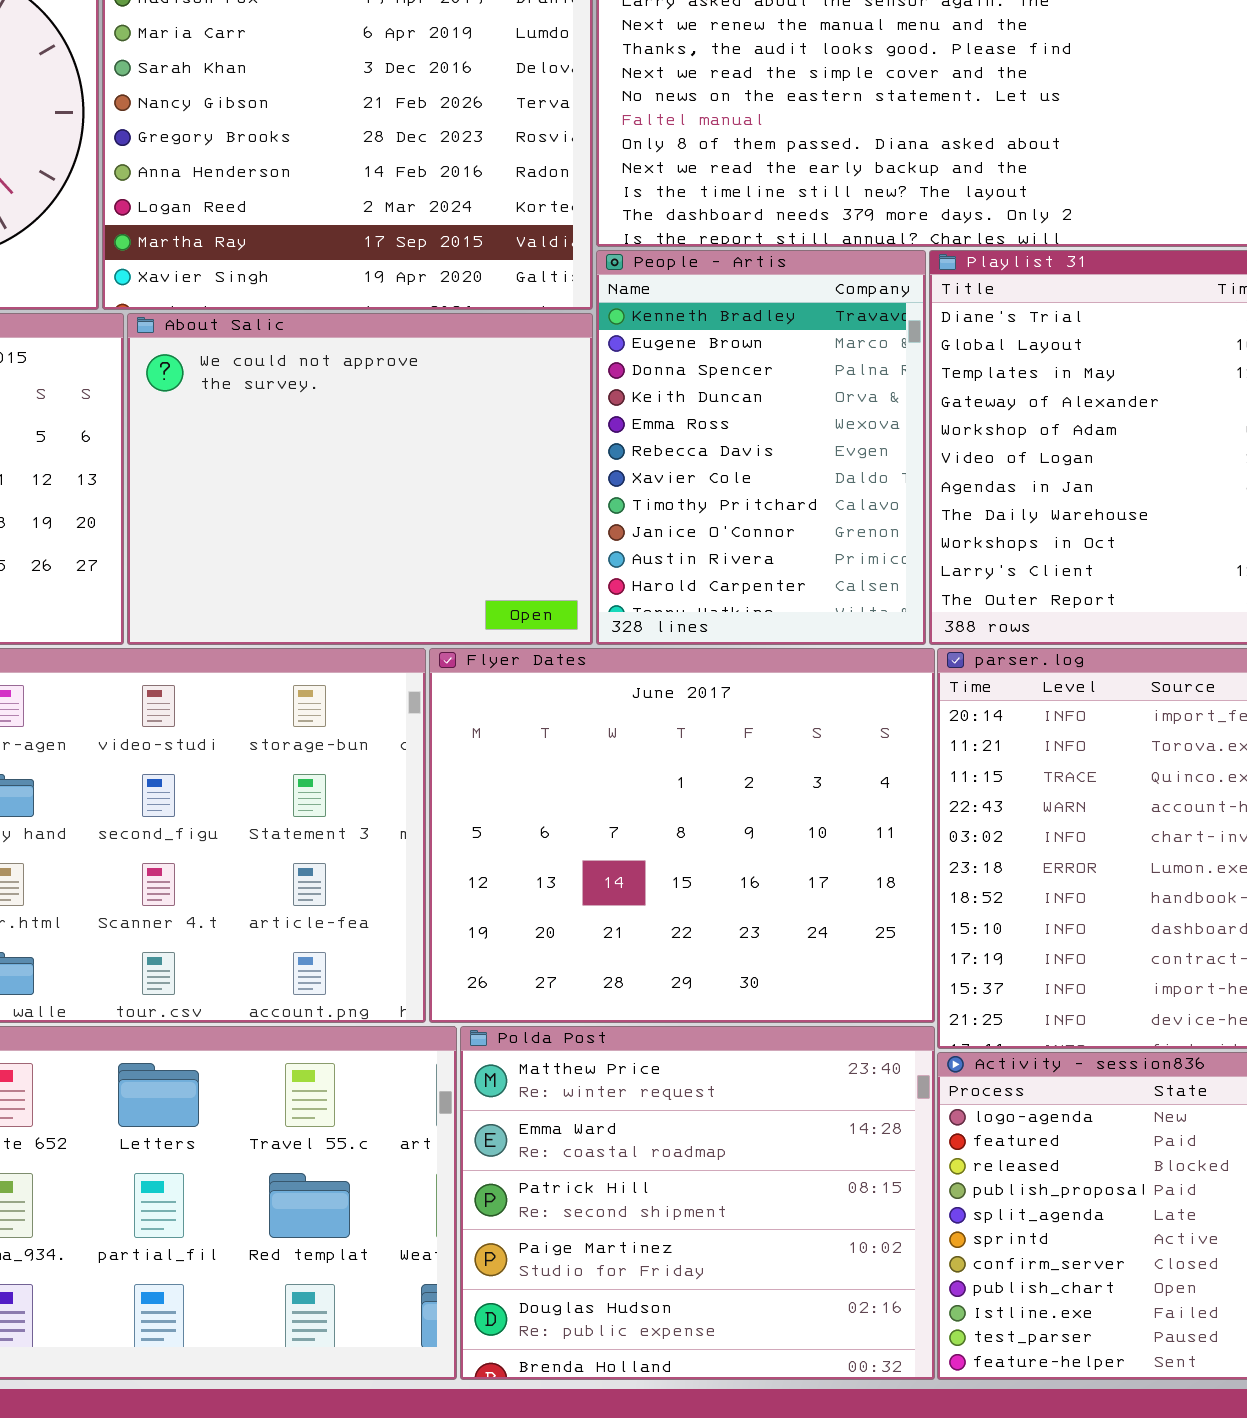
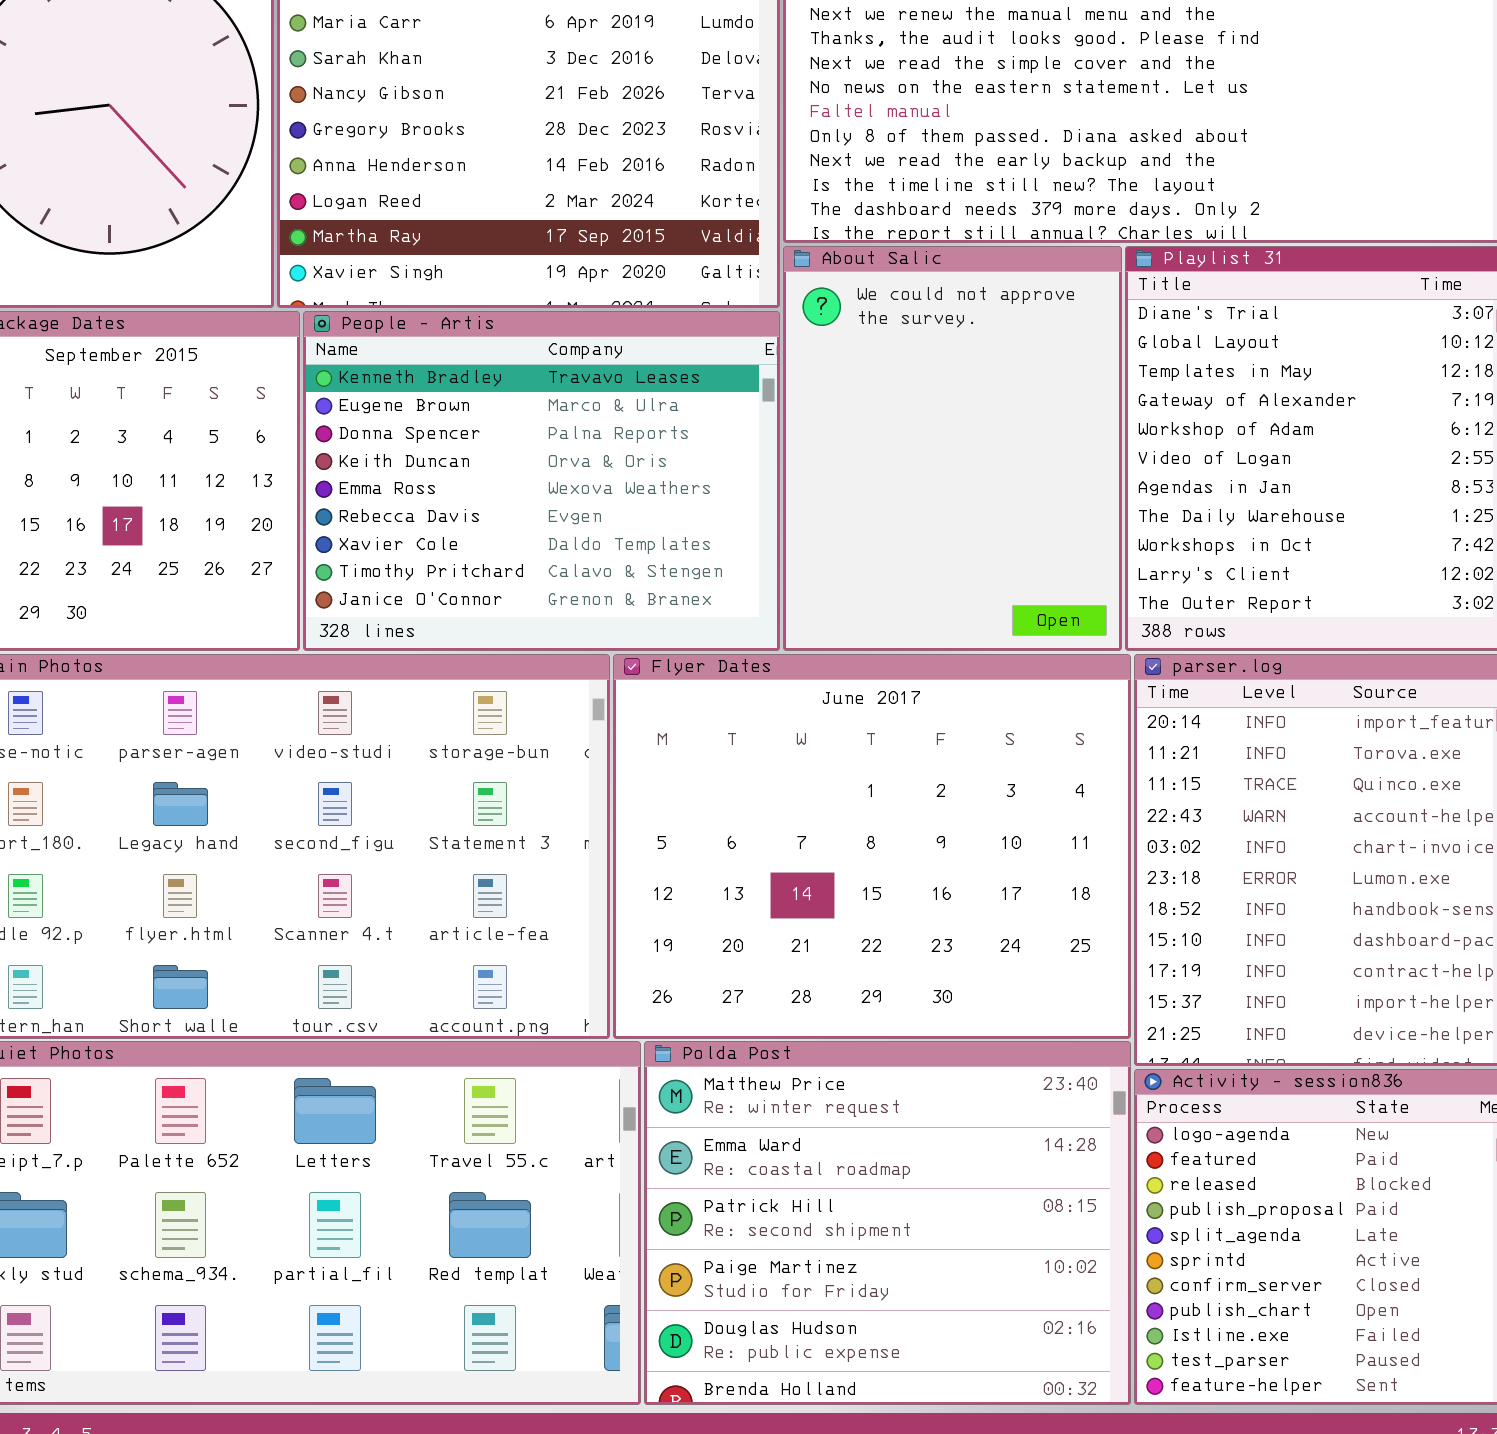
People - Artis: [596,250,926,645] -> [303,311,780,651], moved, resized
About Salic: [127,313,593,645] -> [783,246,1122,651], moved, resized

